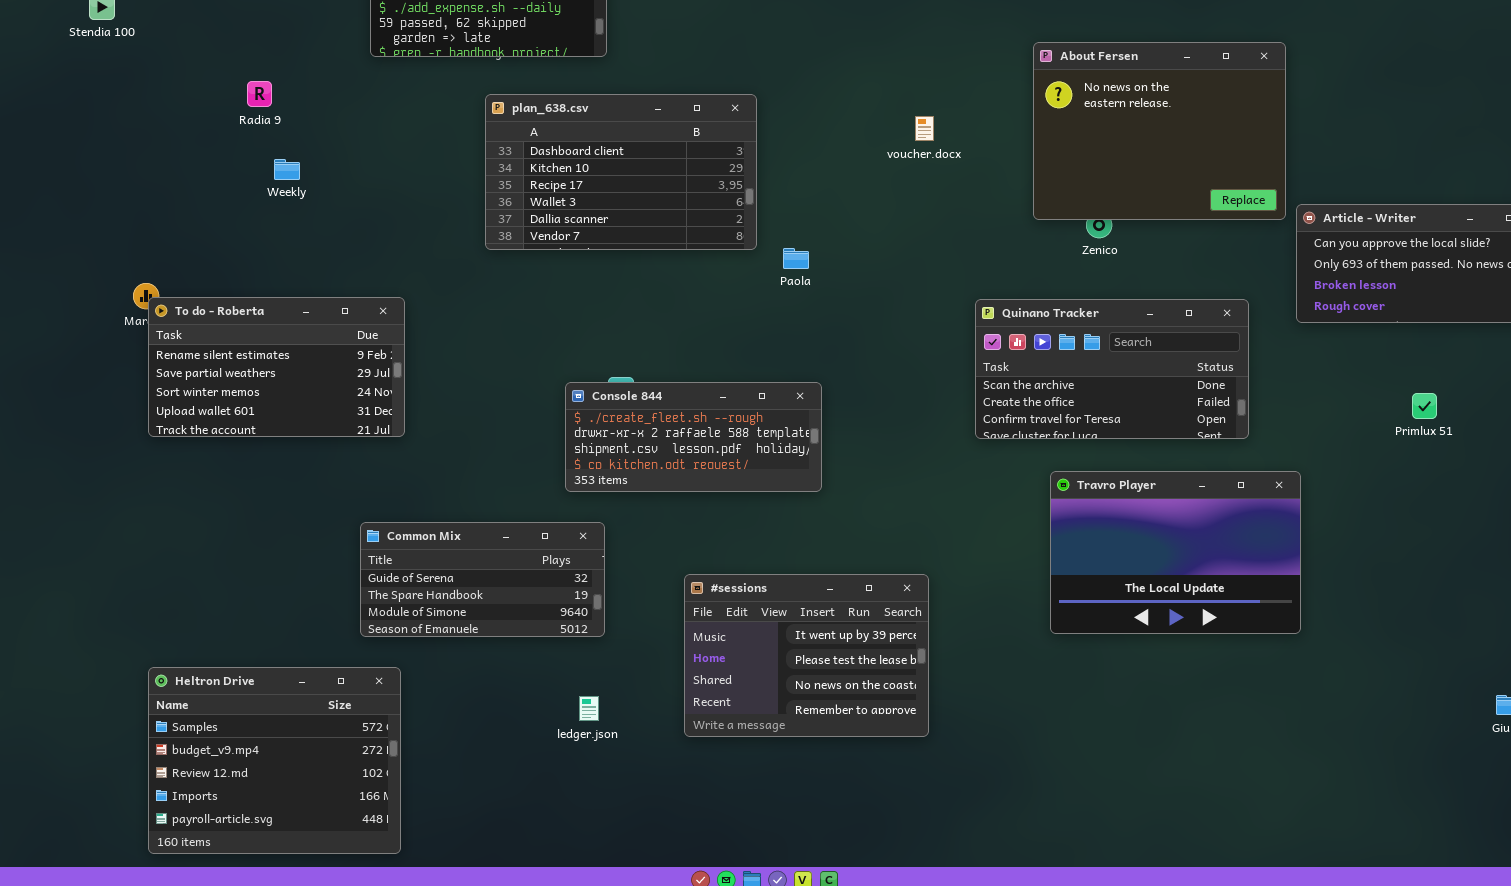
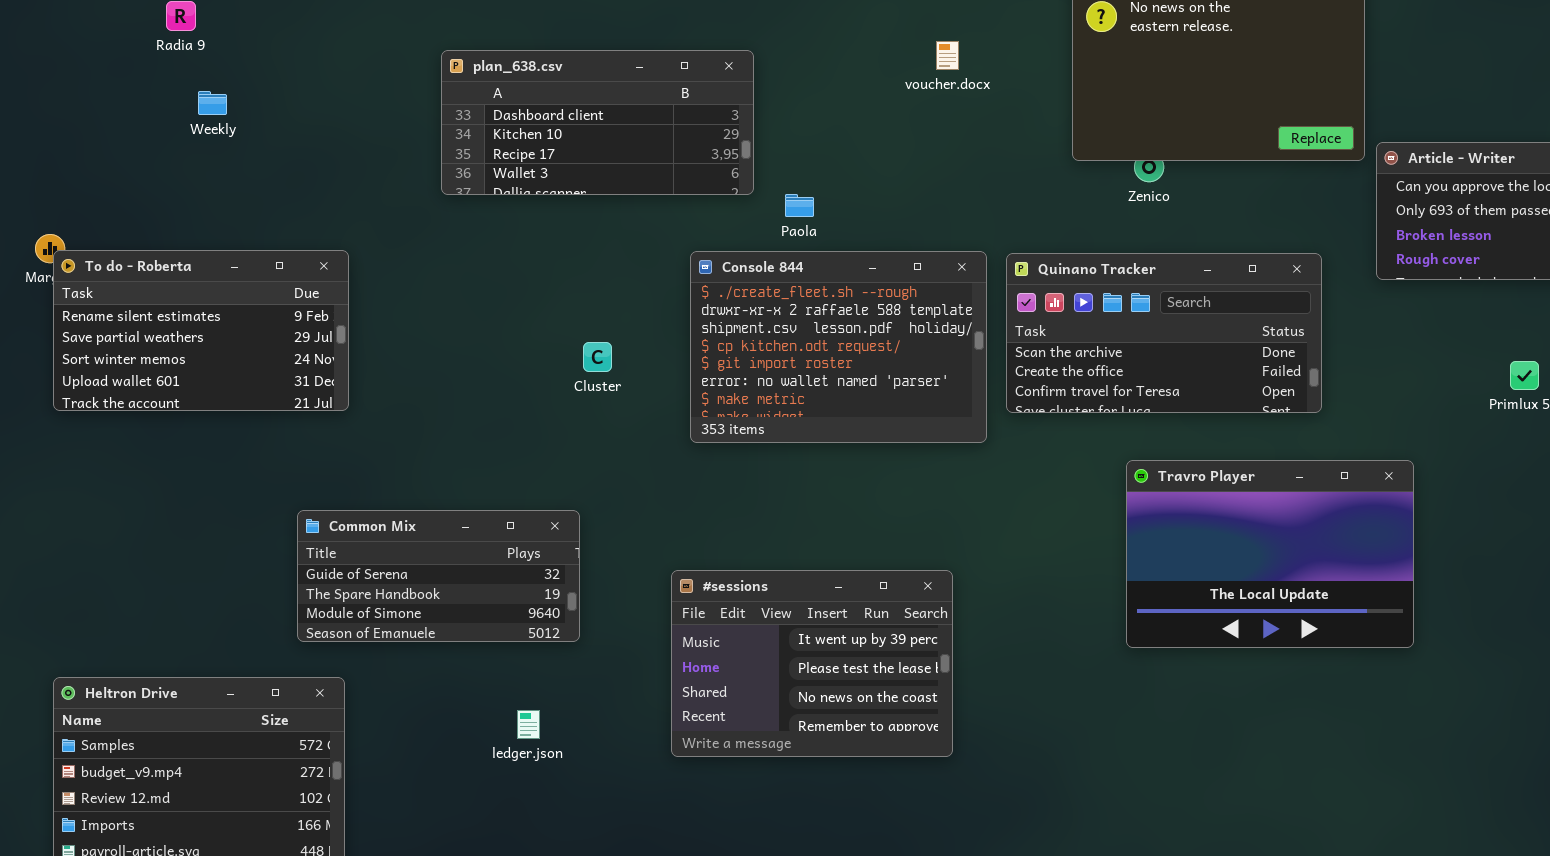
plan_638.csv: [485,94,757,250] -> [441,50,754,195], resized
Console 844: [565,382,822,492] -> [690,251,987,443], moved, resized
Travro Player: [1050,471,1301,634] -> [1126,460,1414,648], moved
ledger.json: [579,696,599,721] -> [517,710,540,739], moved

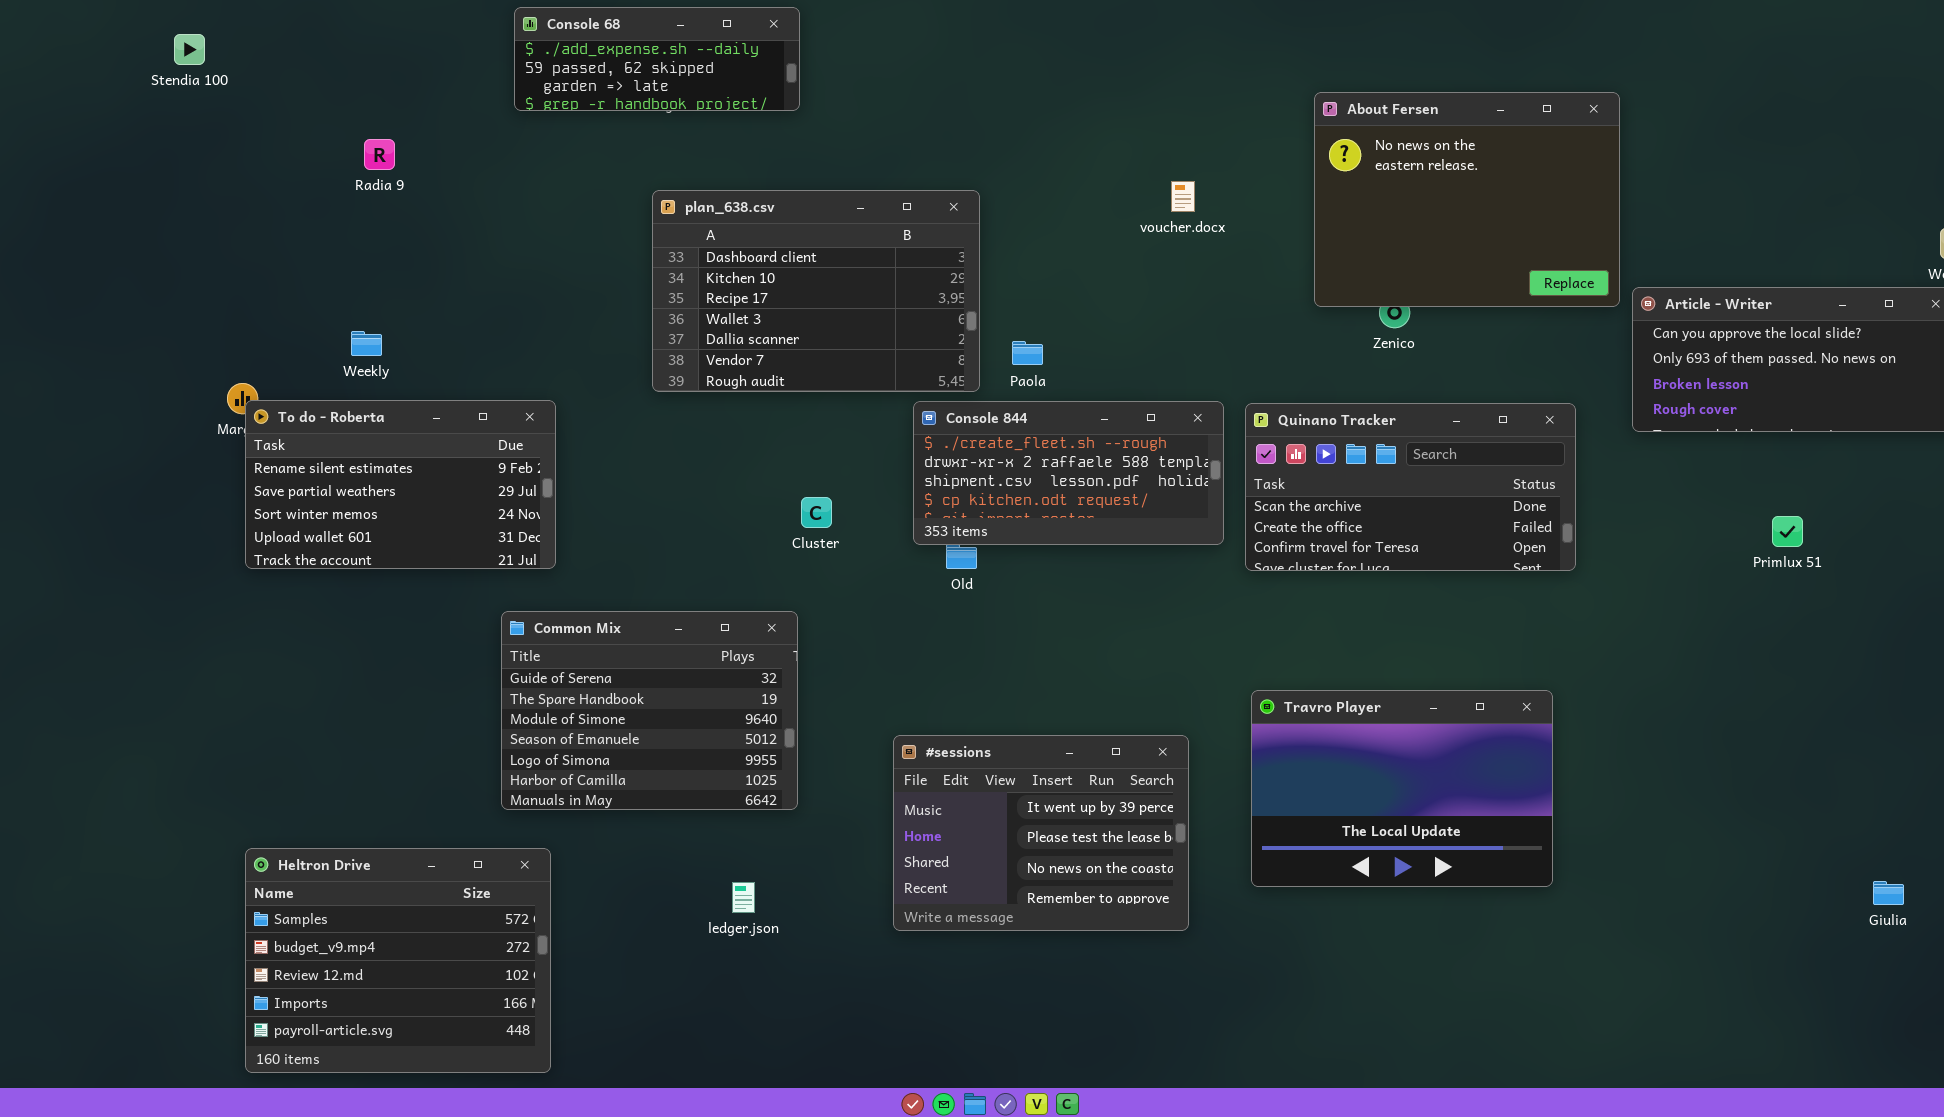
plan_638.csv: [441,50,754,195] -> [652,190,980,392], resized
Weekly: [198,91,227,115] -> [351,331,382,356], moved
Console 844: [690,251,987,443] -> [913,401,1224,545], resized
Travro Player: [1126,460,1414,648] -> [1251,690,1553,887], moved
Common Mix: [297,510,580,642] -> [501,611,798,810], resized

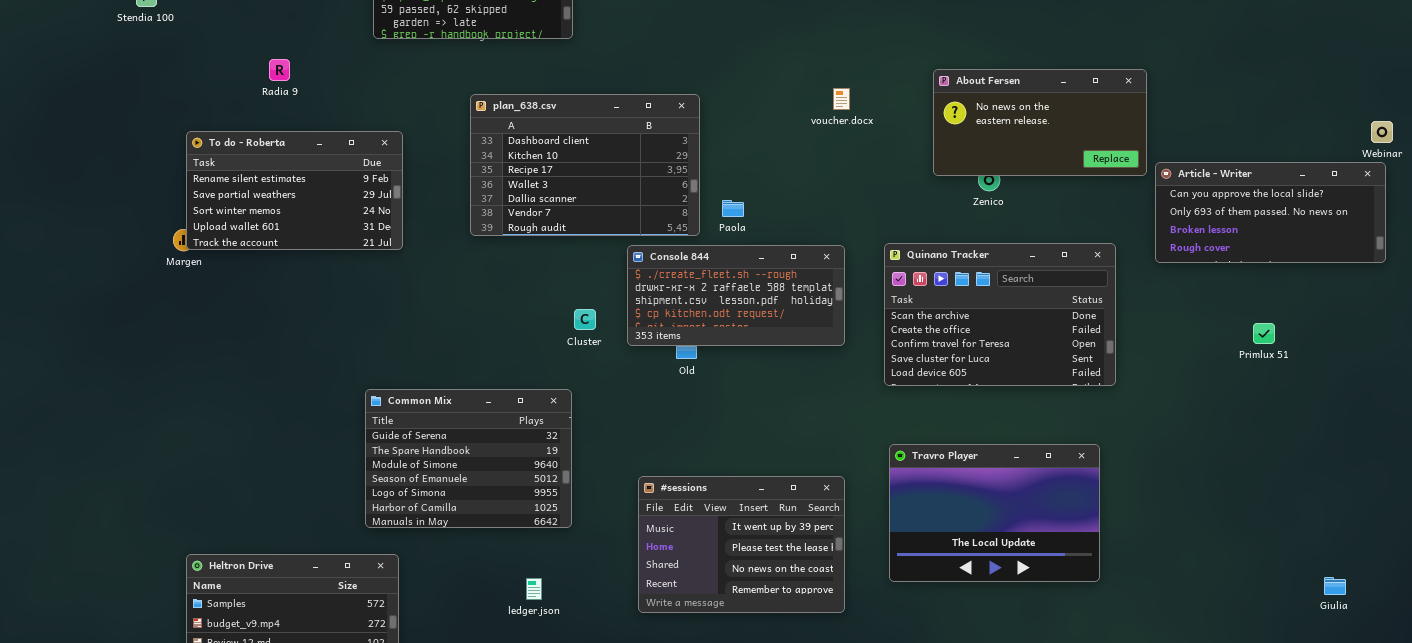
About Fersen: [1314,92,1620,307] -> [933,69,1147,176], resized
To do - Roberta: [245,400,556,569] -> [186,131,403,250], moved
Console 844: [913,401,1224,545] -> [627,245,845,346], moved
Quinano Tracker: [1245,403,1576,571] -> [884,243,1116,386], resized

